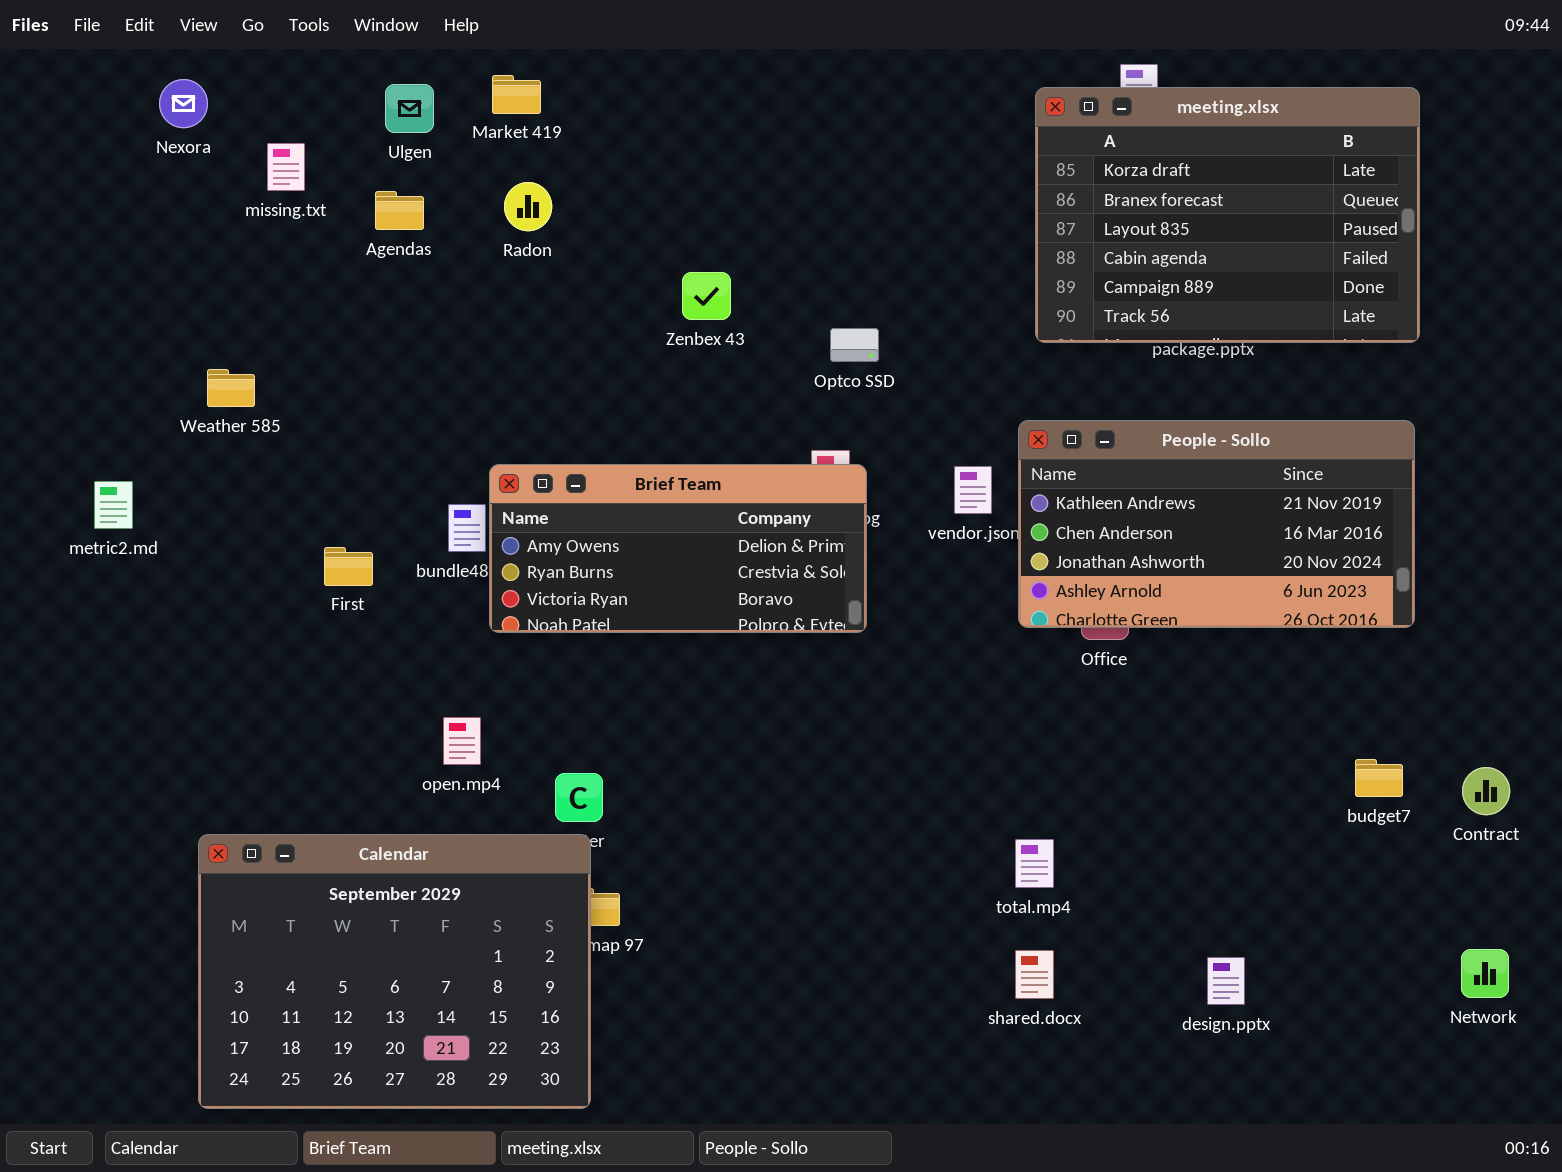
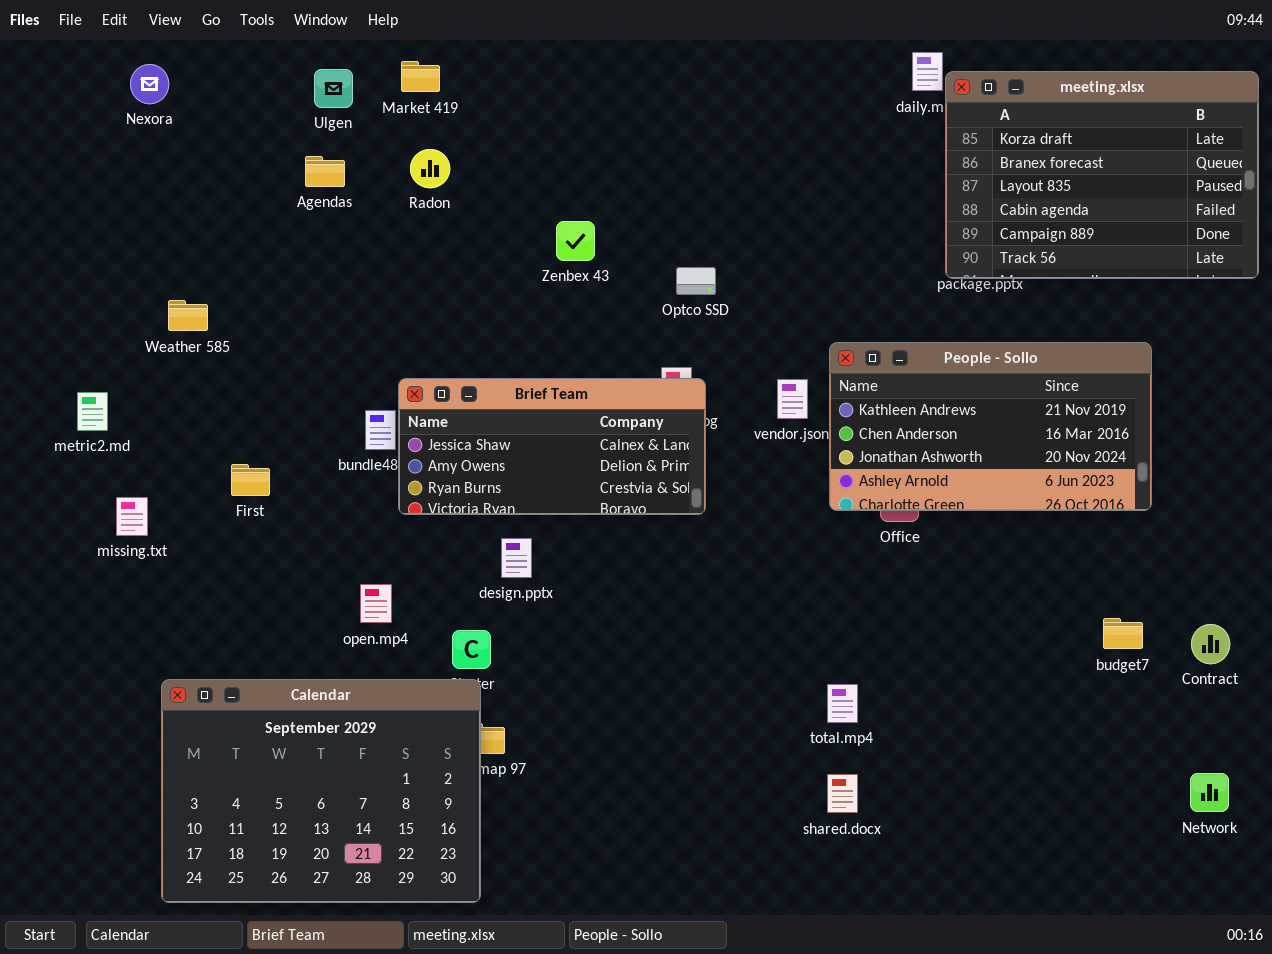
meeting.xlsx: [1035,87,1420,343] -> [945,71,1259,279], moved
missing.txt: [267,143,305,191] -> [116,497,148,536], moved
Brief Team: [489,464,867,633] -> [398,378,706,515], scrolled up 1 row
First: [324,547,373,586] -> [231,464,270,496], moved
design.pptx: [1207,957,1245,1005] -> [501,538,532,578], moved

